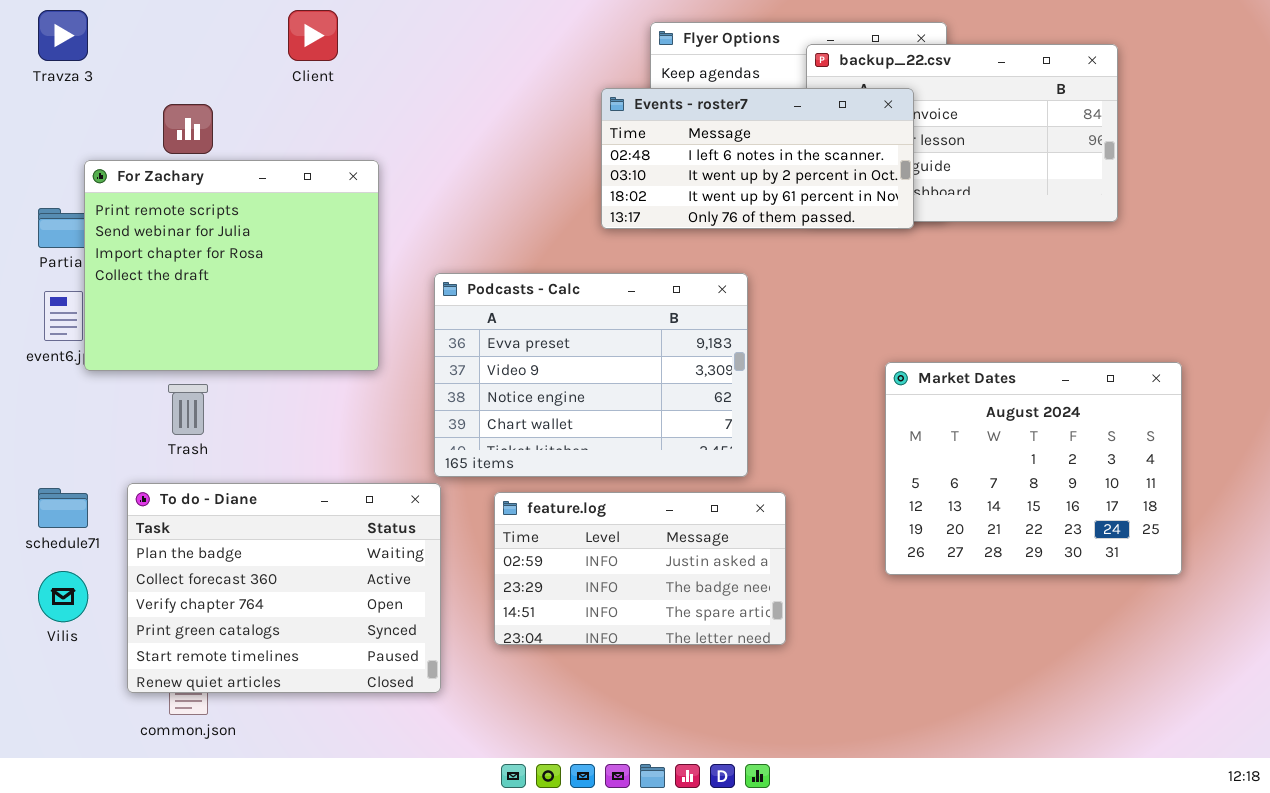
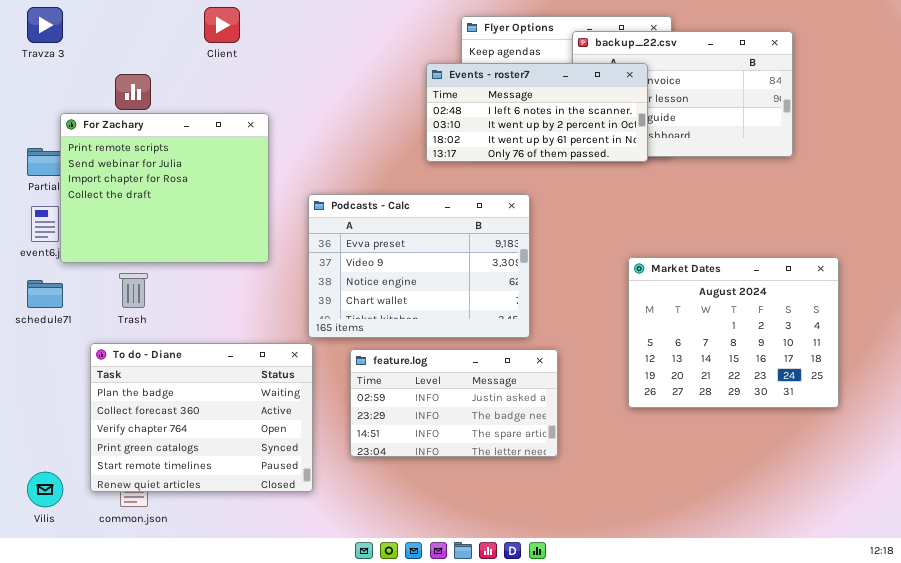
schedule71: [38,488,88,528] -> [27,280,63,308], moved
Vilis: [38,571,88,622] -> [27,472,63,507], moved

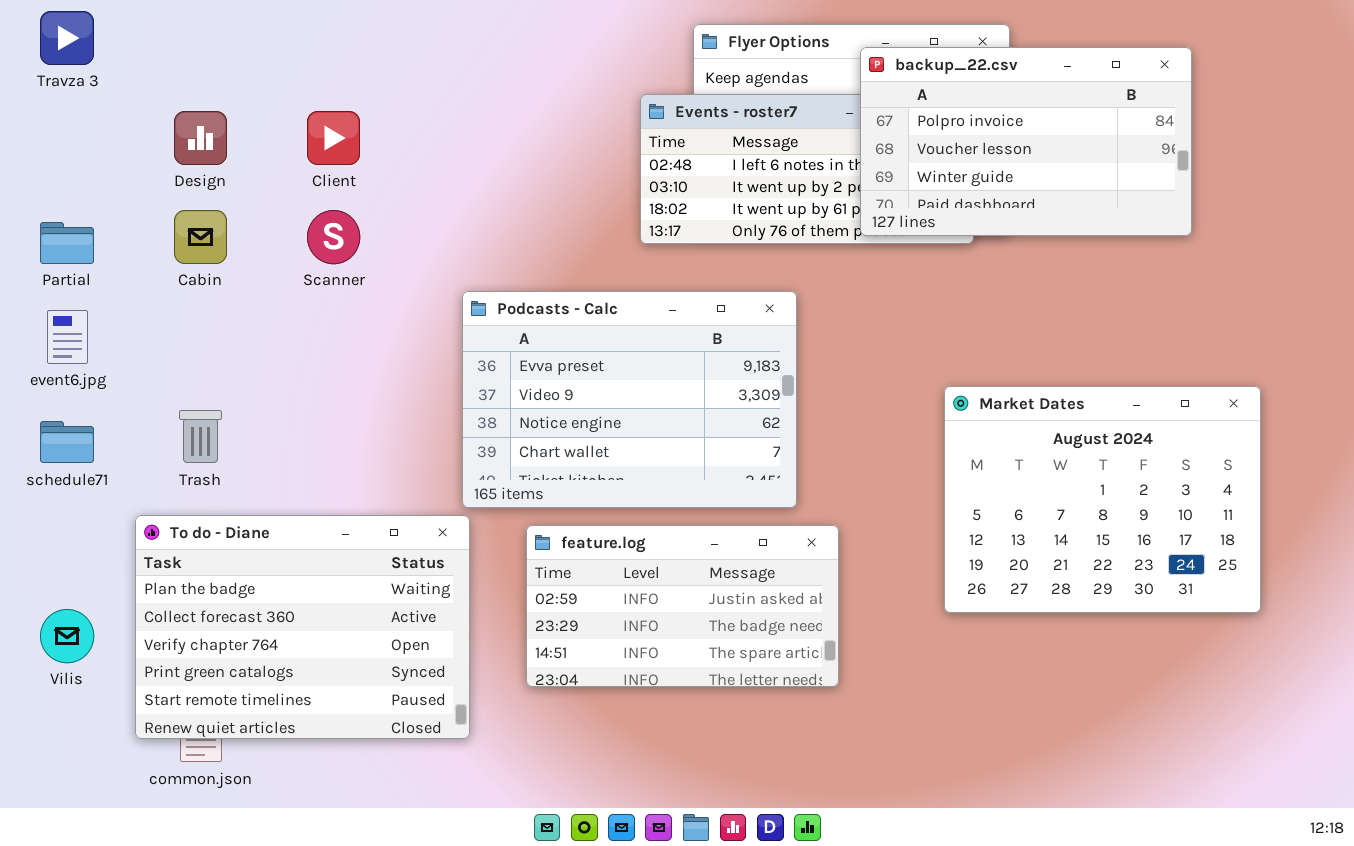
Client: [204,7,240,43] -> [307,111,360,165], moved
backup_22.csv: [572,31,793,157] -> [860,47,1192,236], raised
For Zachary: [60,113,269,263] -> none, closed
Vilis: [27,472,63,507] -> [40,609,94,663], moved

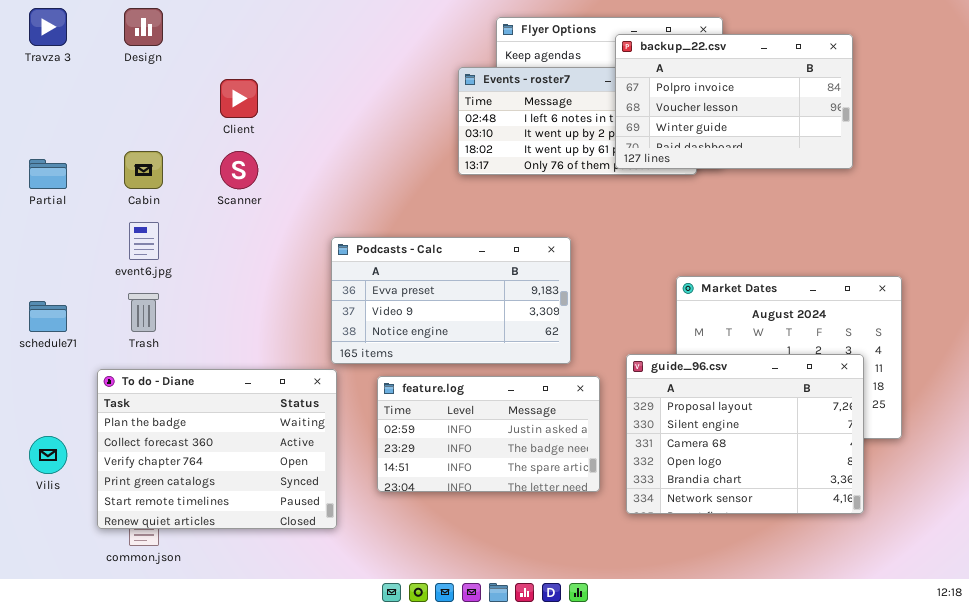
Design: [174,111,227,165] -> [124,8,163,46], moved
Podcasts - Calc: [462,291,797,508] -> [331,237,571,364], resized
event6.jpg: [47,310,88,364] -> [129,222,159,260], moved
guide_96.csv: none -> [626,354,864,514], opened

